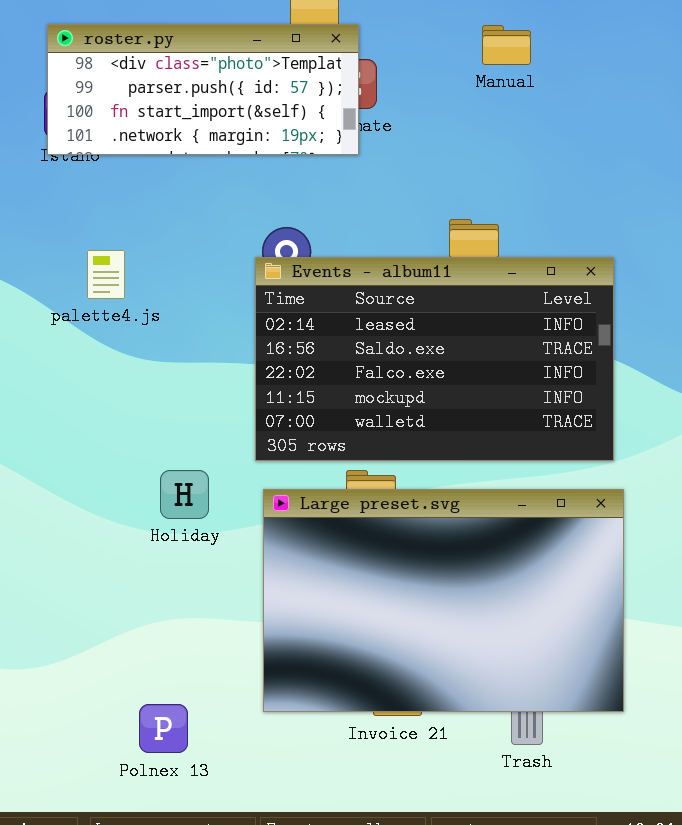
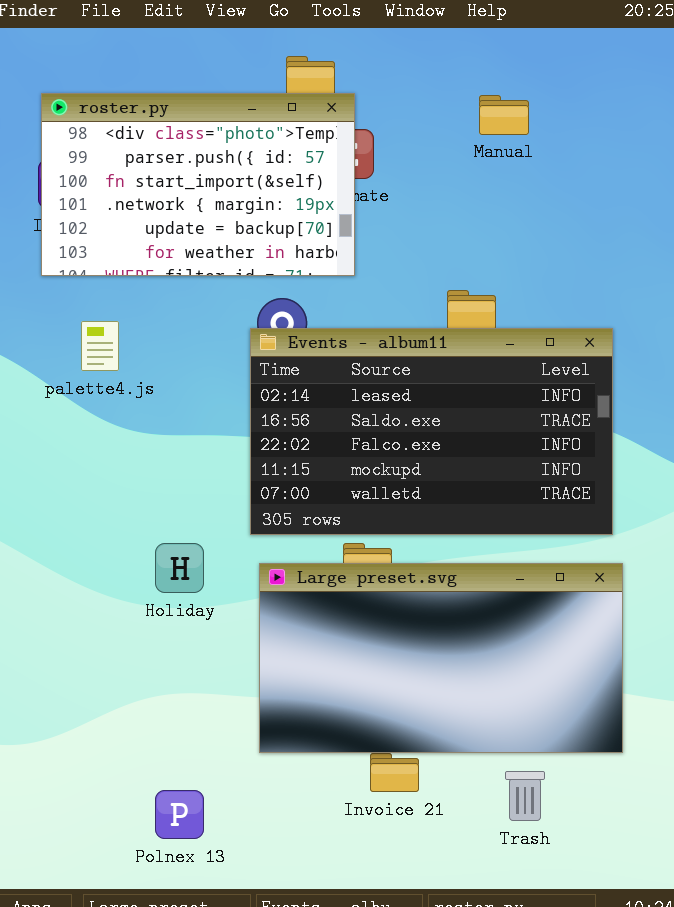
roster.py: [47,24,359,155] -> [41,93,355,276], resized
Large preset.svg: [263,489,624,712] -> [259,563,623,753], resized
Polnex 13: [139,704,188,753] -> [155,790,204,839], moved

